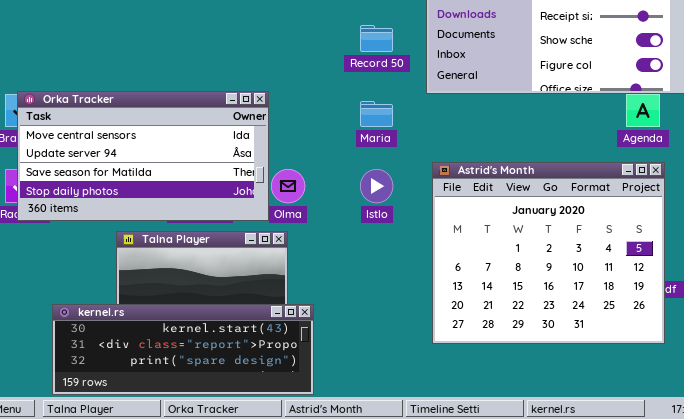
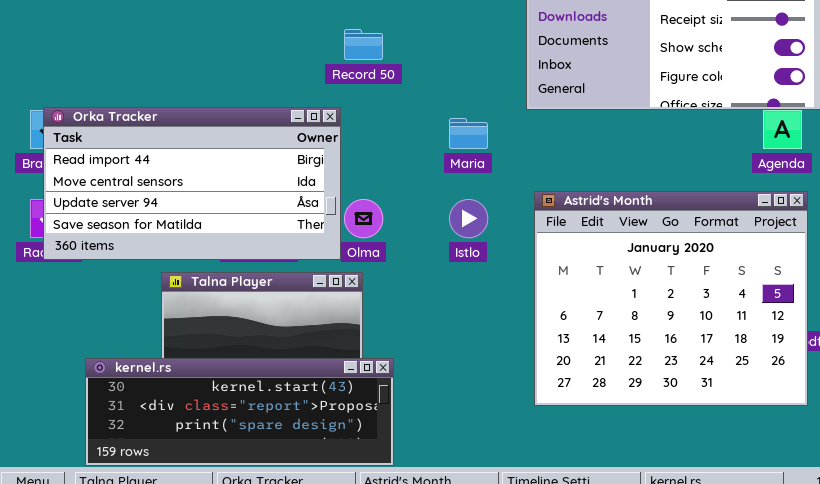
Record 50: [360,25,393,52] -> [344,29,383,60], moved
Orka Tracker: [17,91,269,221] -> [43,107,341,260], scrolled up 1 row

